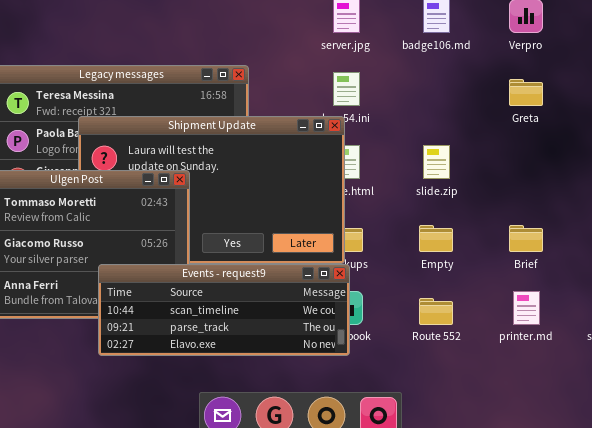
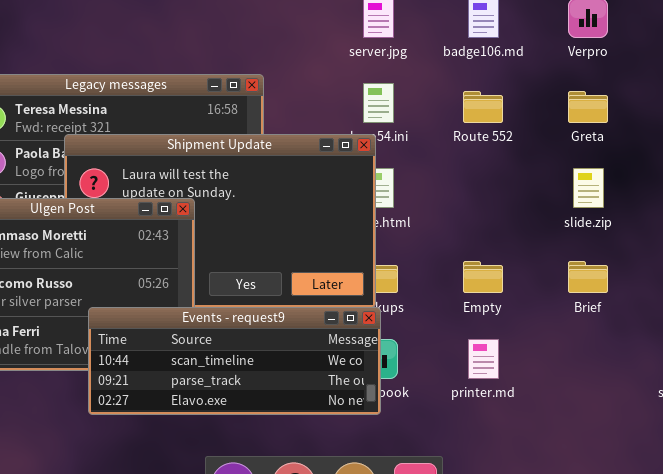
slide.zip: [423,145,450,179] -> [573,168,604,208], moved
printer.md: [513,291,540,325] -> [468,339,499,379], moved
Route 552: [419,298,453,325] -> [463,91,503,123], moved

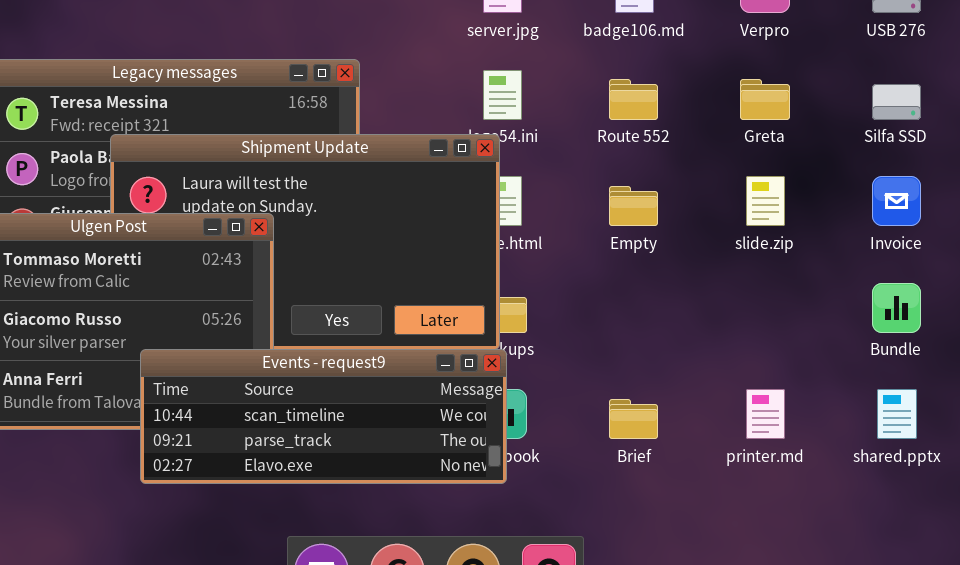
Empty: [463,261,503,293] -> [609,186,658,226], moved
Brief: [568,261,608,293] -> [609,399,658,439], moved
printer.md: [468,339,499,379] -> [746,389,785,439], moved

